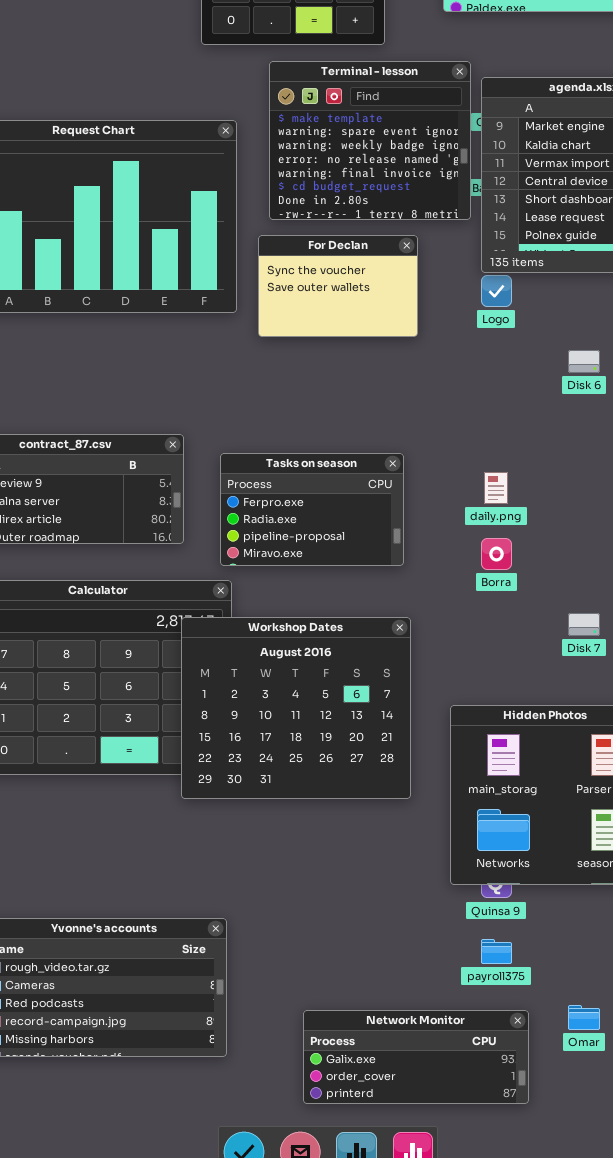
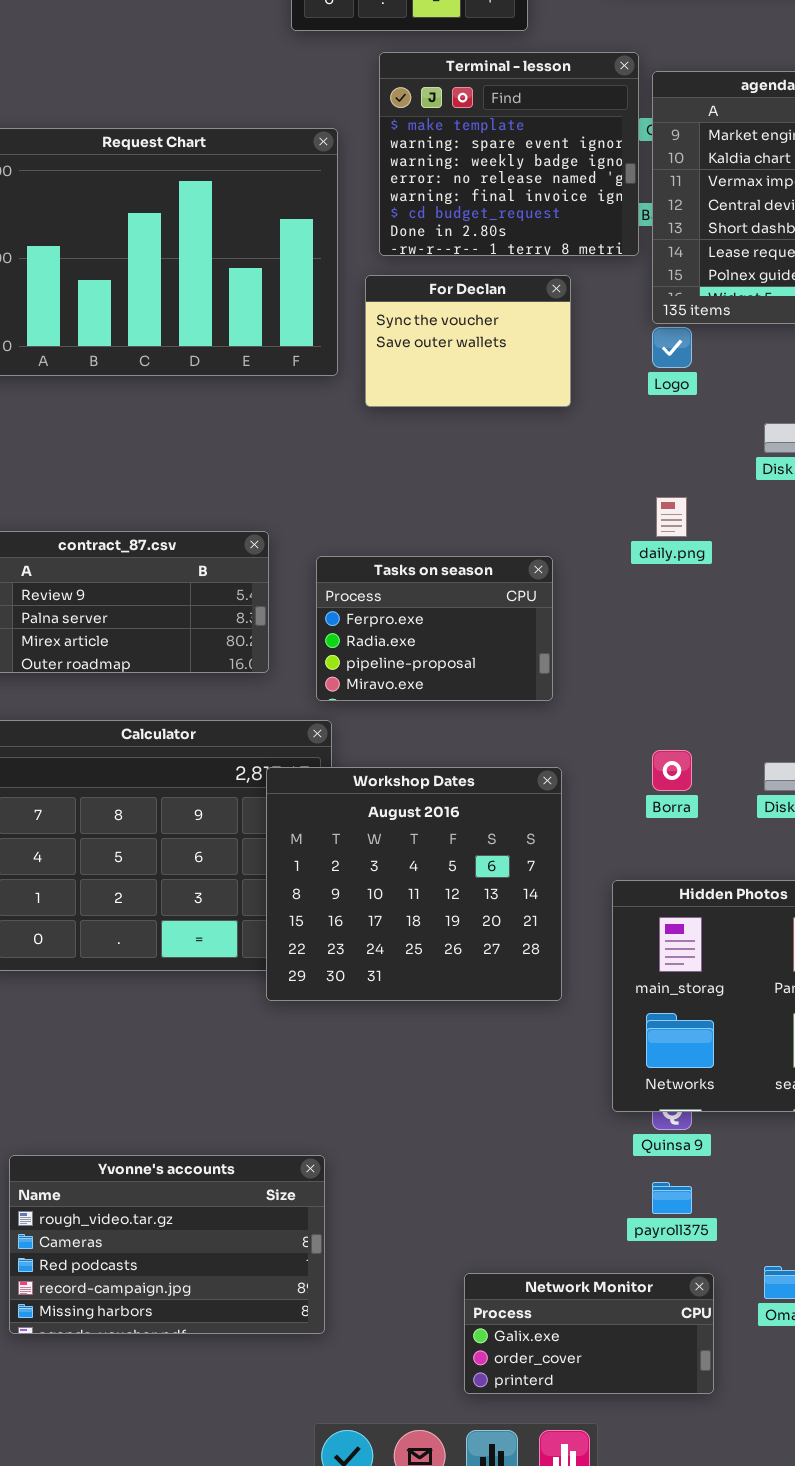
daily.png: [484,472,508,504] -> [656,497,687,537], moved
Borra: [481,538,512,570] -> [652,750,692,791], moved
Network Monitor: [303,1010,529,1104] -> [464,1273,714,1394], resized

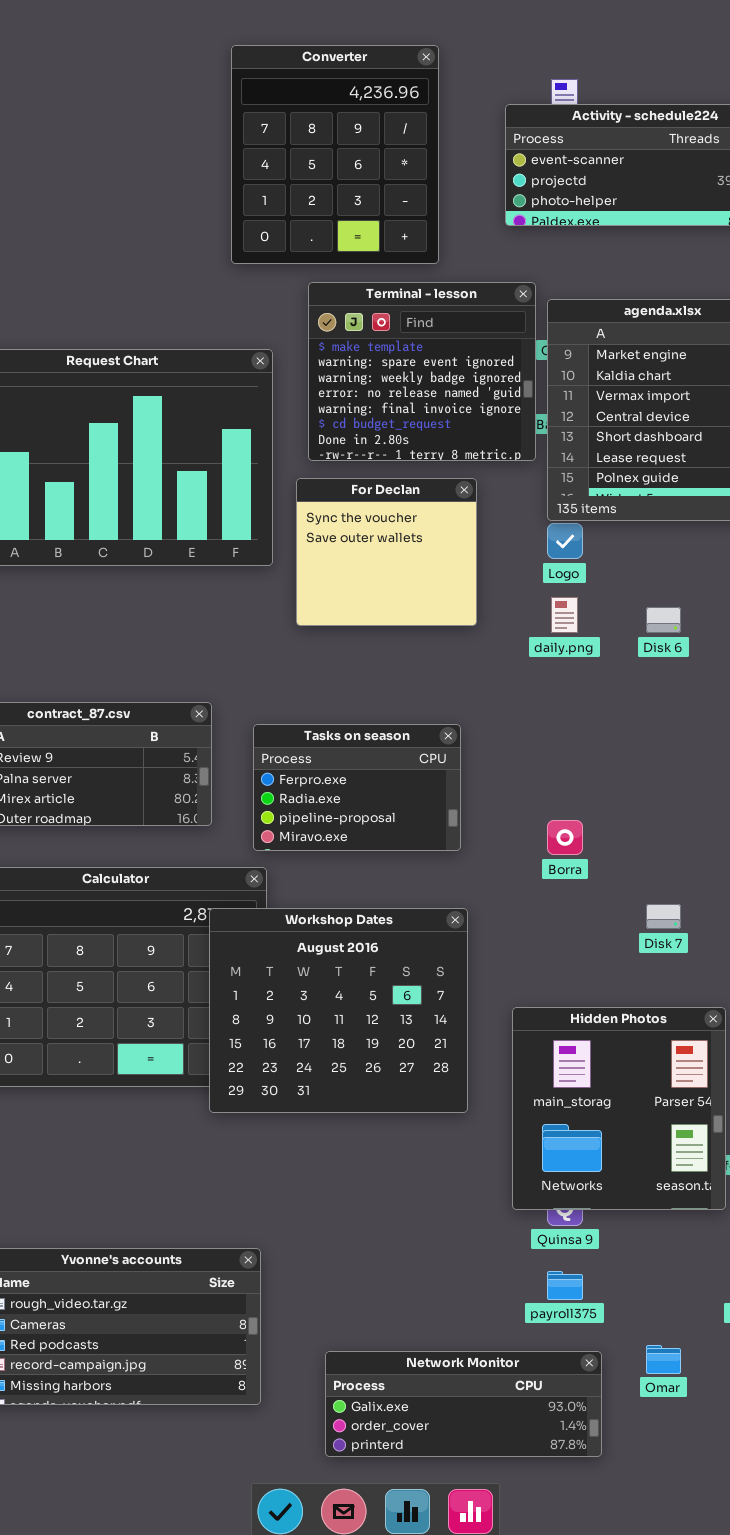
For Declan: [365,275,571,407] -> [296,478,477,626], resized
daily.png: [656,497,687,537] -> [551,597,578,633], moved
Borra: [652,750,692,791] -> [547,820,583,855], moved
Network Monitor: [464,1273,714,1394] -> [325,1351,602,1457], resized

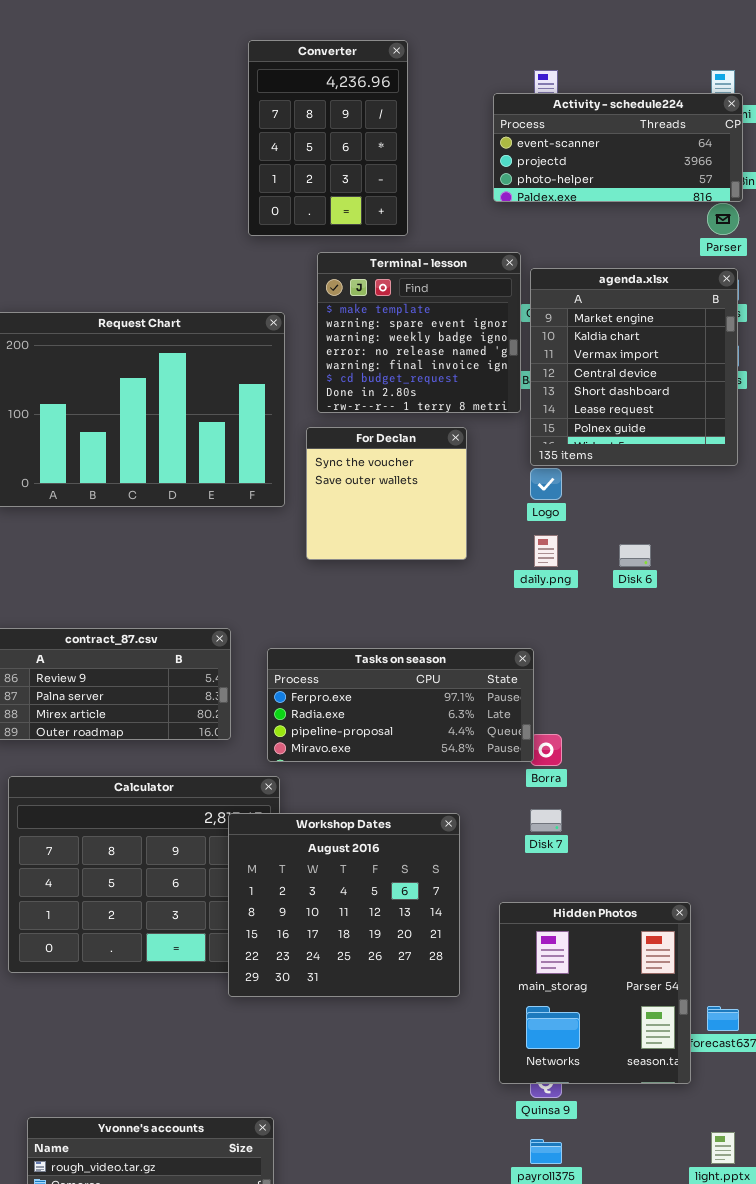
Converter: [231,45,439,264] -> [248,40,408,236], resized
Tasks on season: [253,724,461,851] -> [267,648,534,762], resized
Disk 7: [646,904,681,929] -> [530,809,562,832], moved

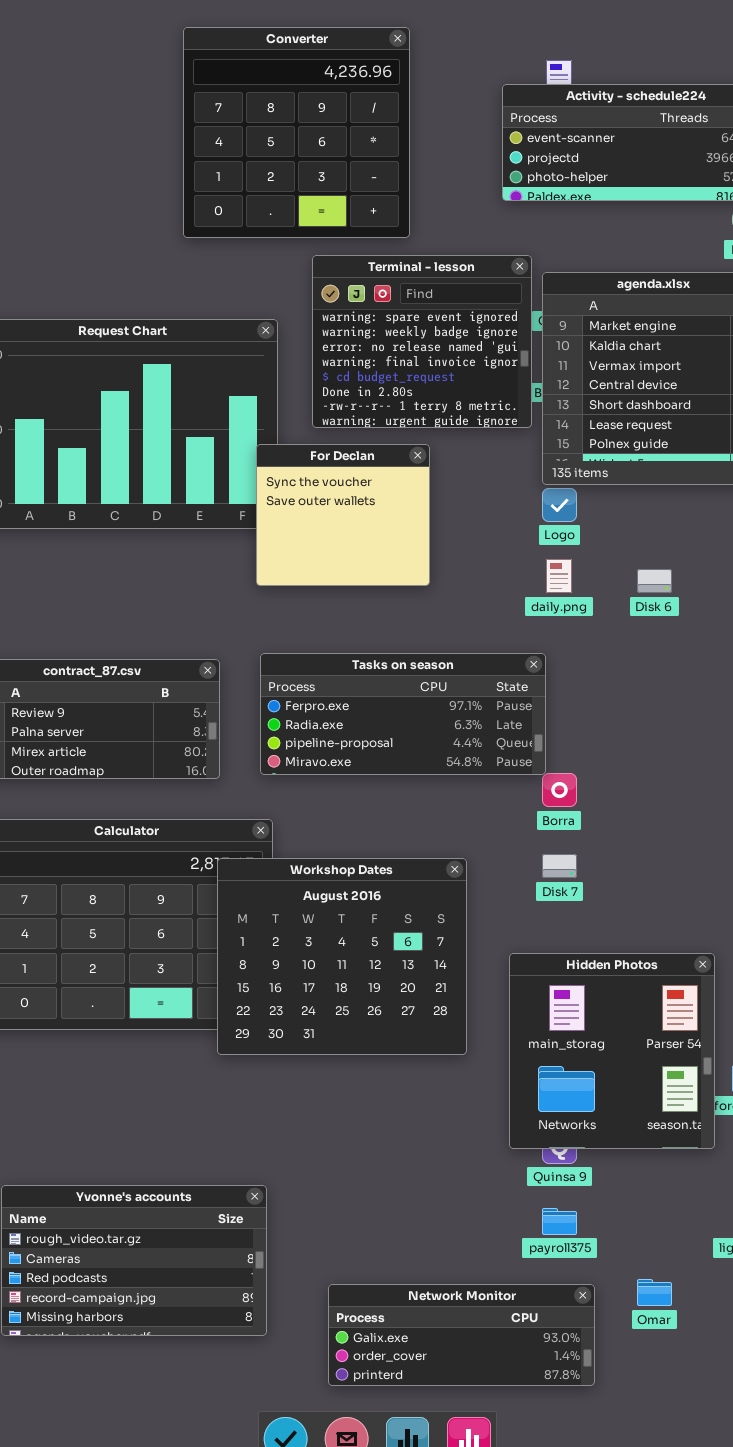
Converter: [248,40,408,236] -> [183,27,410,238], resized
Terminal - lesson: [317,252,521,413] -> [312,255,532,428], scrolled down 1 row
For Declan: [306,427,467,560] -> [256,444,430,586], moved
Tasks on season: [267,648,534,762] -> [260,653,546,775], moved

